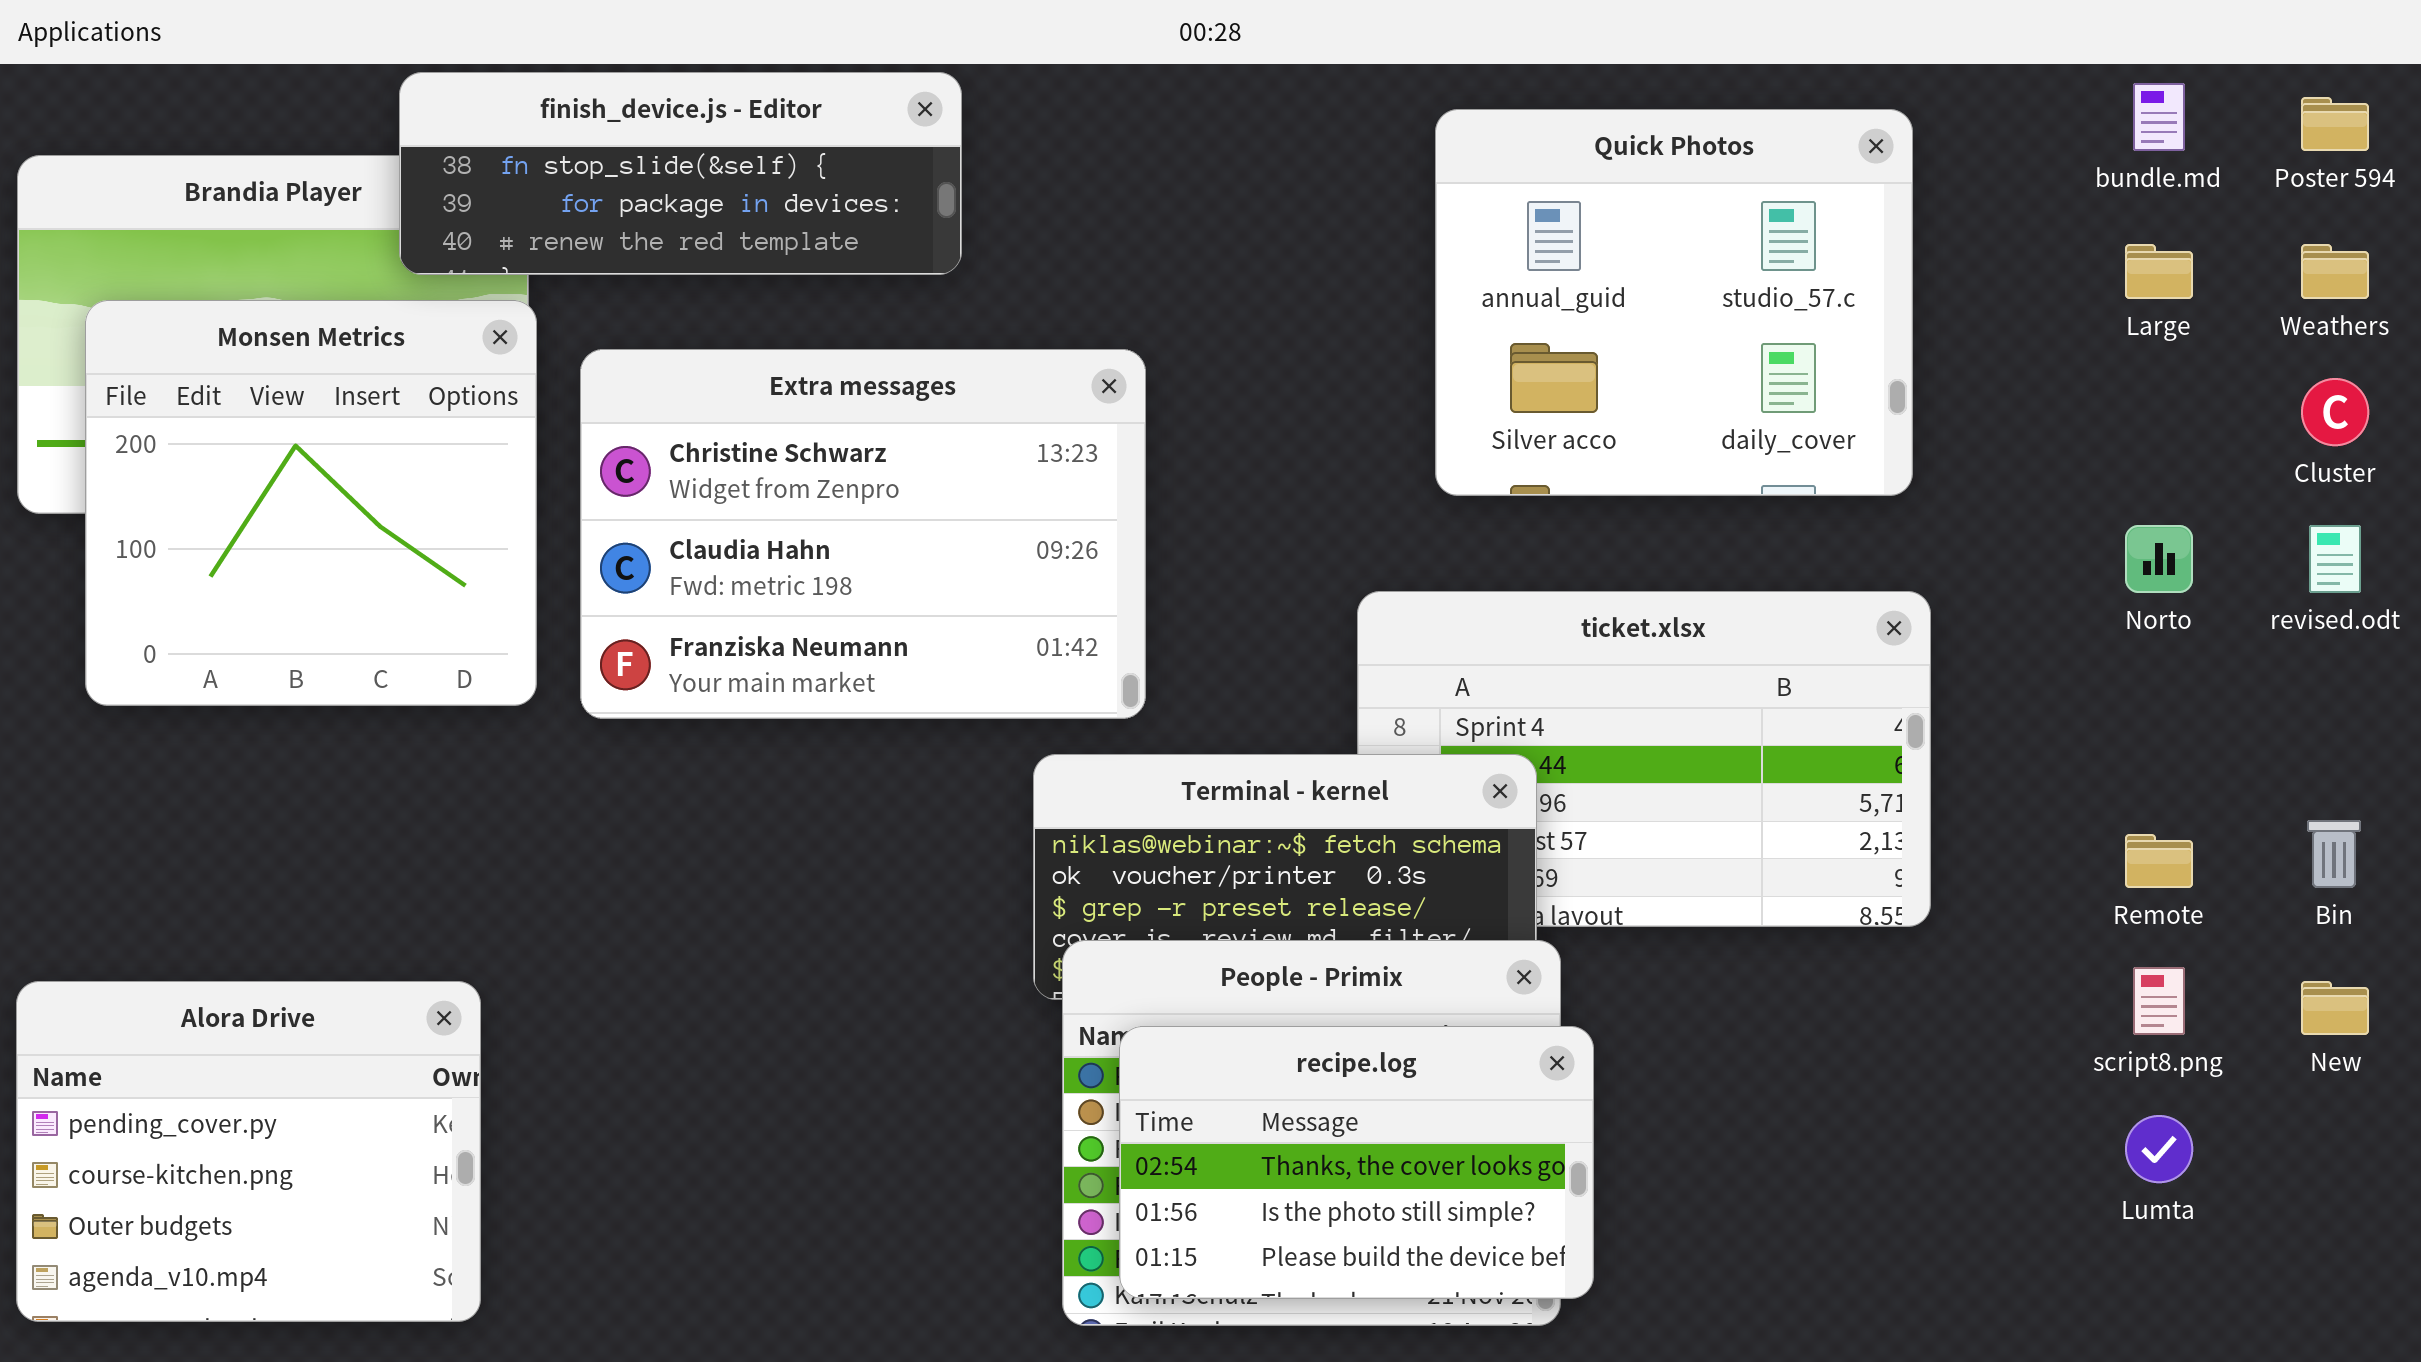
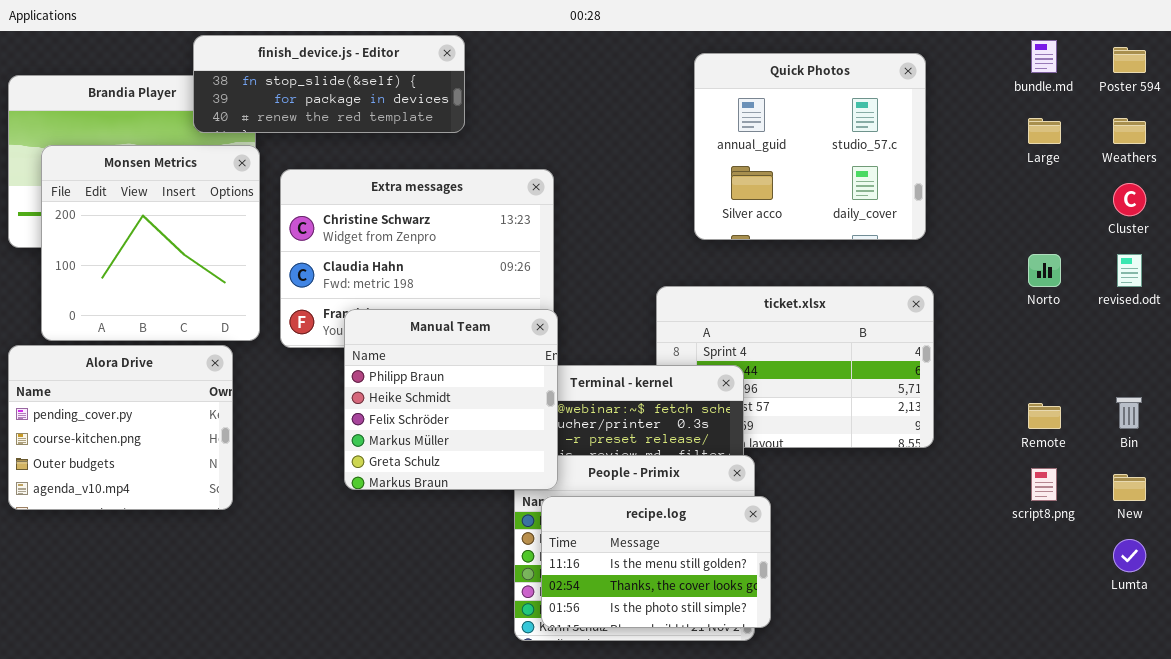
Manual Team: none -> [344,309,558,490], opened
Alora Drive: [16,981,481,1322] -> [8,345,233,510], moved
recipe.log: [1119,1026,1594,1299] -> [541,496,771,628], scrolled up 1 row
Lumta: [2125,1115,2193,1183] -> [1113,539,1146,572], moved

